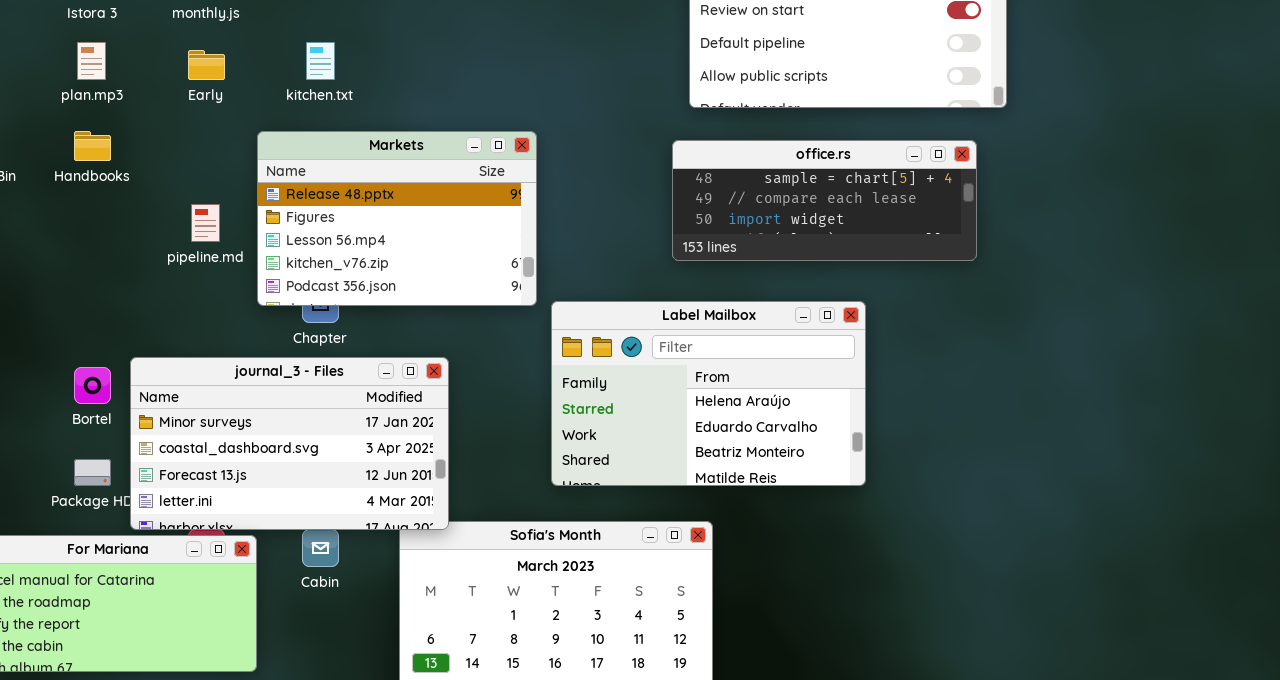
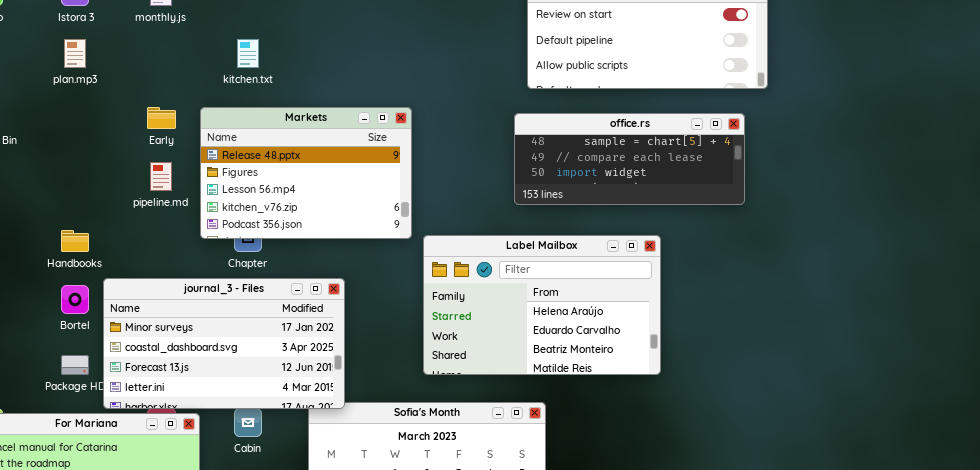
Early: [188,50,225,80] -> [147,107,176,129], moved
Handbooks: [74,131,111,161] -> [61,230,89,252], moved

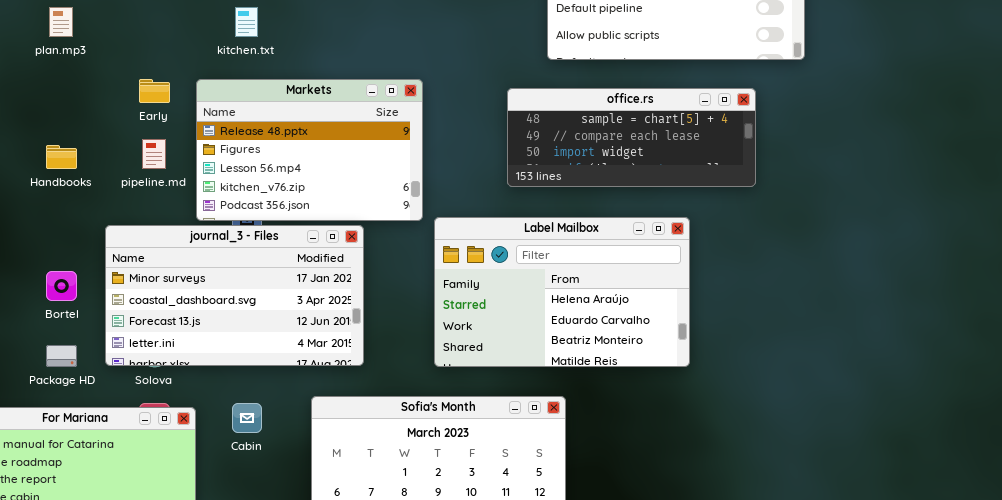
office.rs: [514,113,745,205] -> [507,88,756,187], moved
Handbooks: [61,230,89,252] -> [46,145,77,169], moved
journal_3 - Files: [103,278,345,409] -> [105,225,364,366], moved

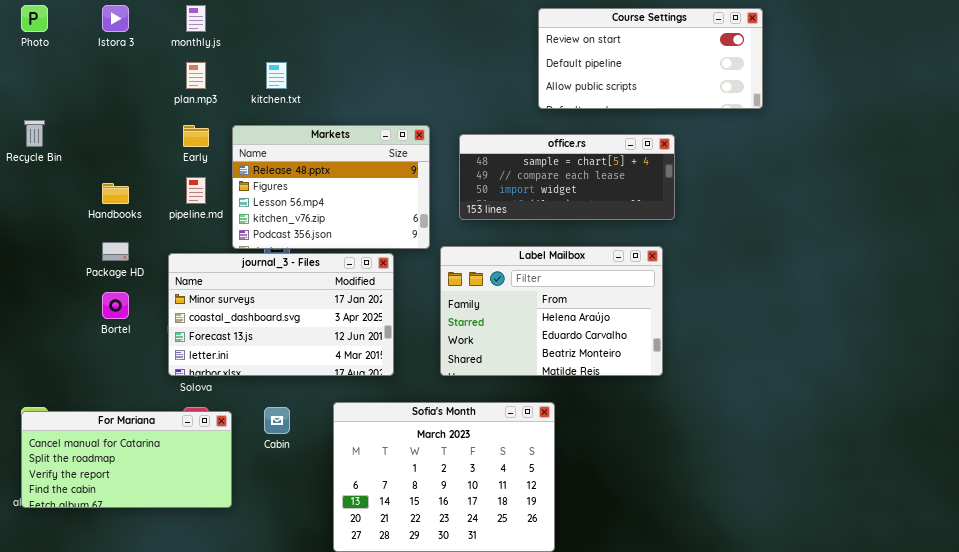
plan.mp3: [49,7,73,37] -> [186,62,206,89], moved
office.rs: [507,88,756,187] -> [459,134,675,220], moved
journal_3 - Files: [105,225,364,366] -> [168,253,394,376], moved
Package HD: [46,345,77,367] -> [102,242,129,261], moved

